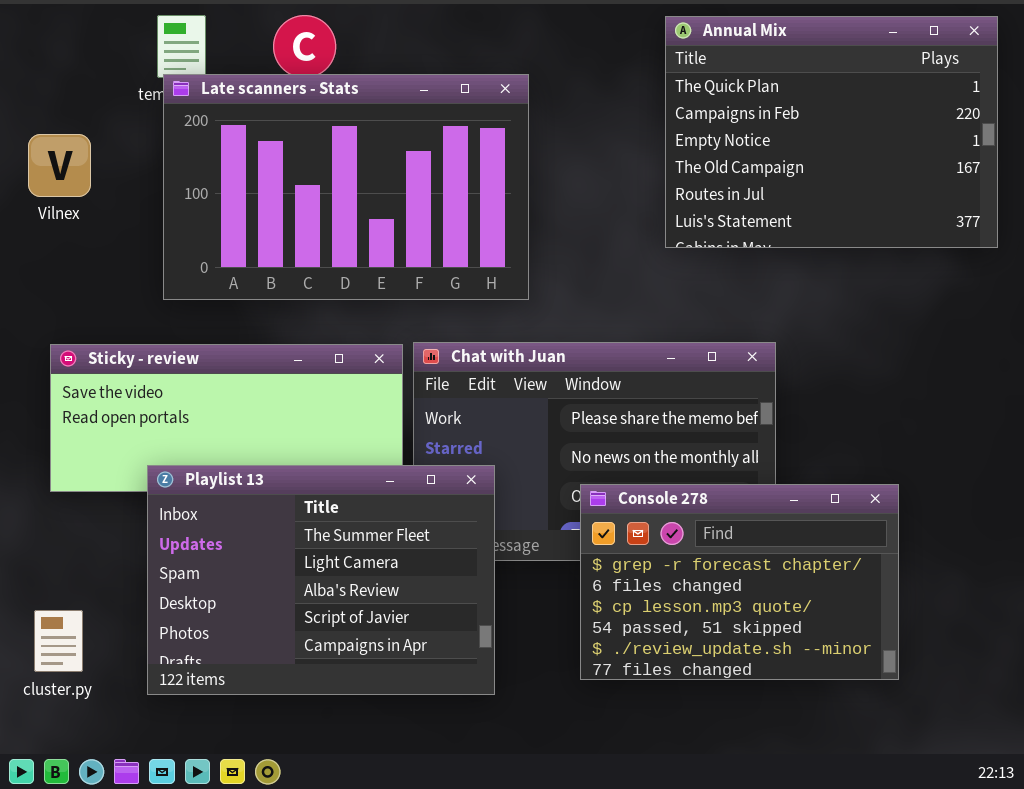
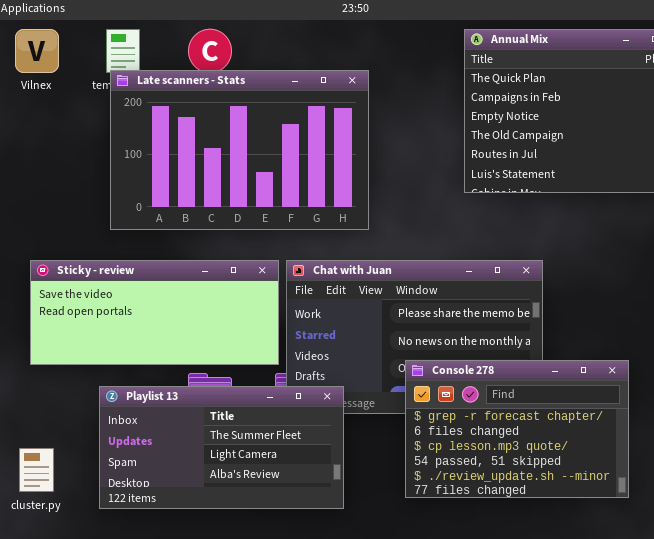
Vilnex: [28,134,91,197] -> [15,29,59,73], moved
Playlist 13: [147,465,495,695] -> [99,386,344,509], resized

